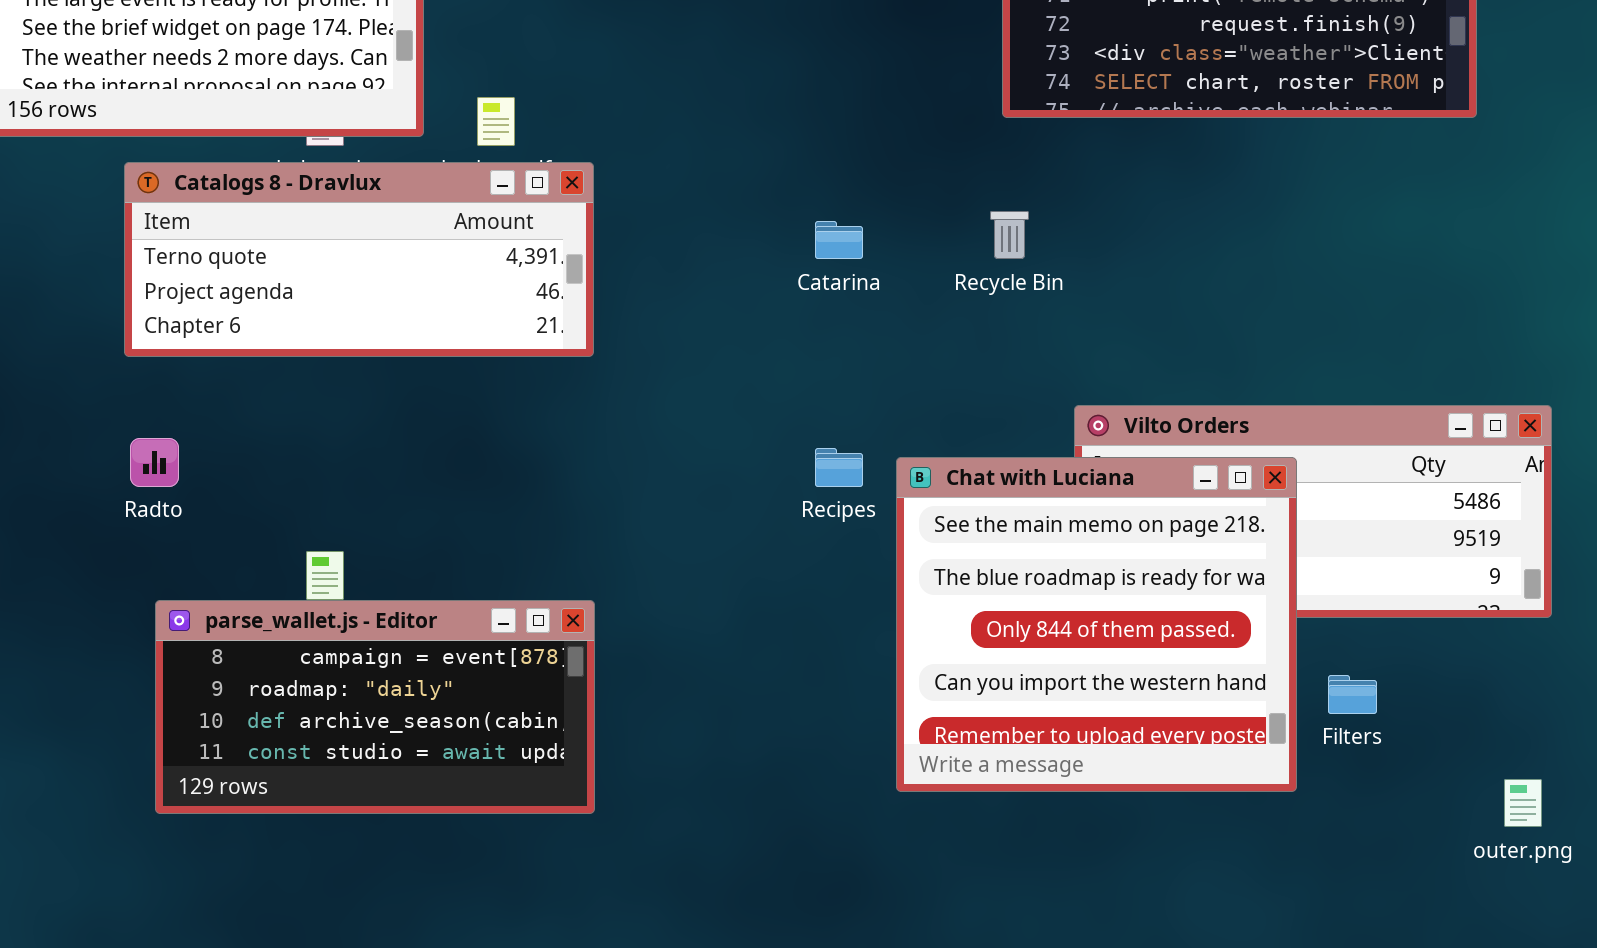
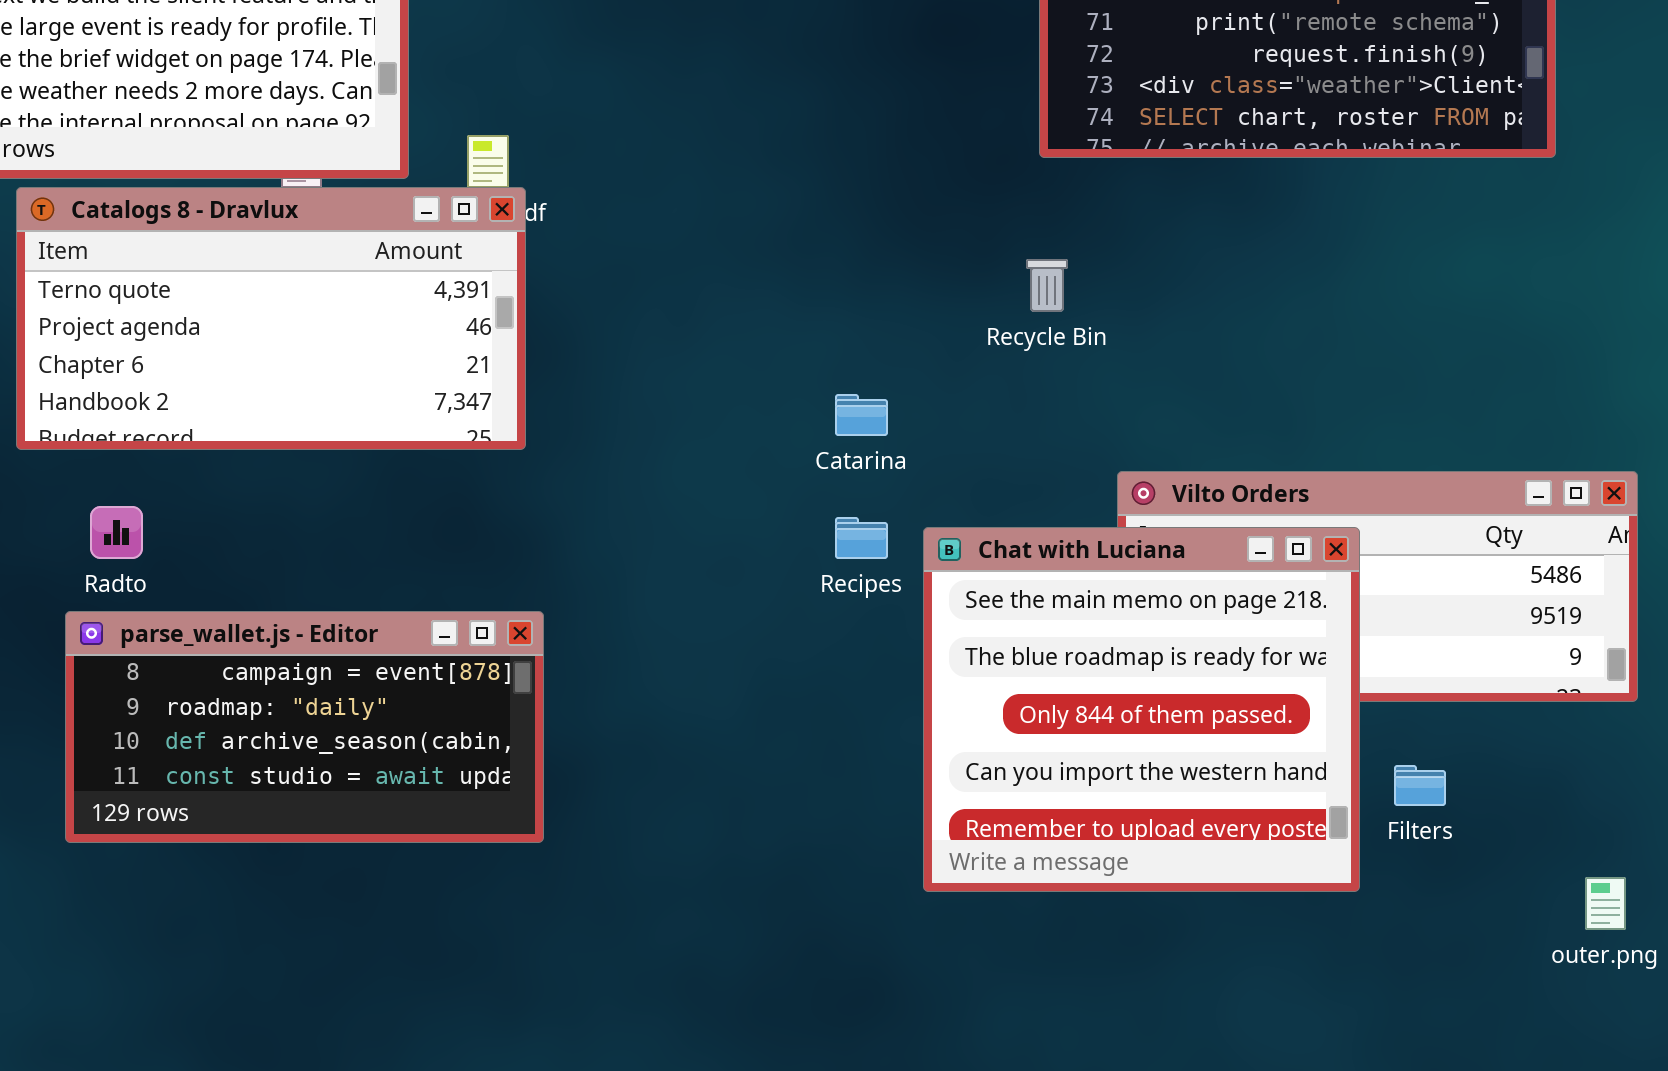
Catalogs 8 - Dravlux: [124,162,594,357] -> [16,187,526,450], moved, resized
Catarina: [815,221,863,259] -> [835,394,888,436], moved
parse_wallet.js - Editor: [155,600,595,814] -> [65,611,544,843], moved

